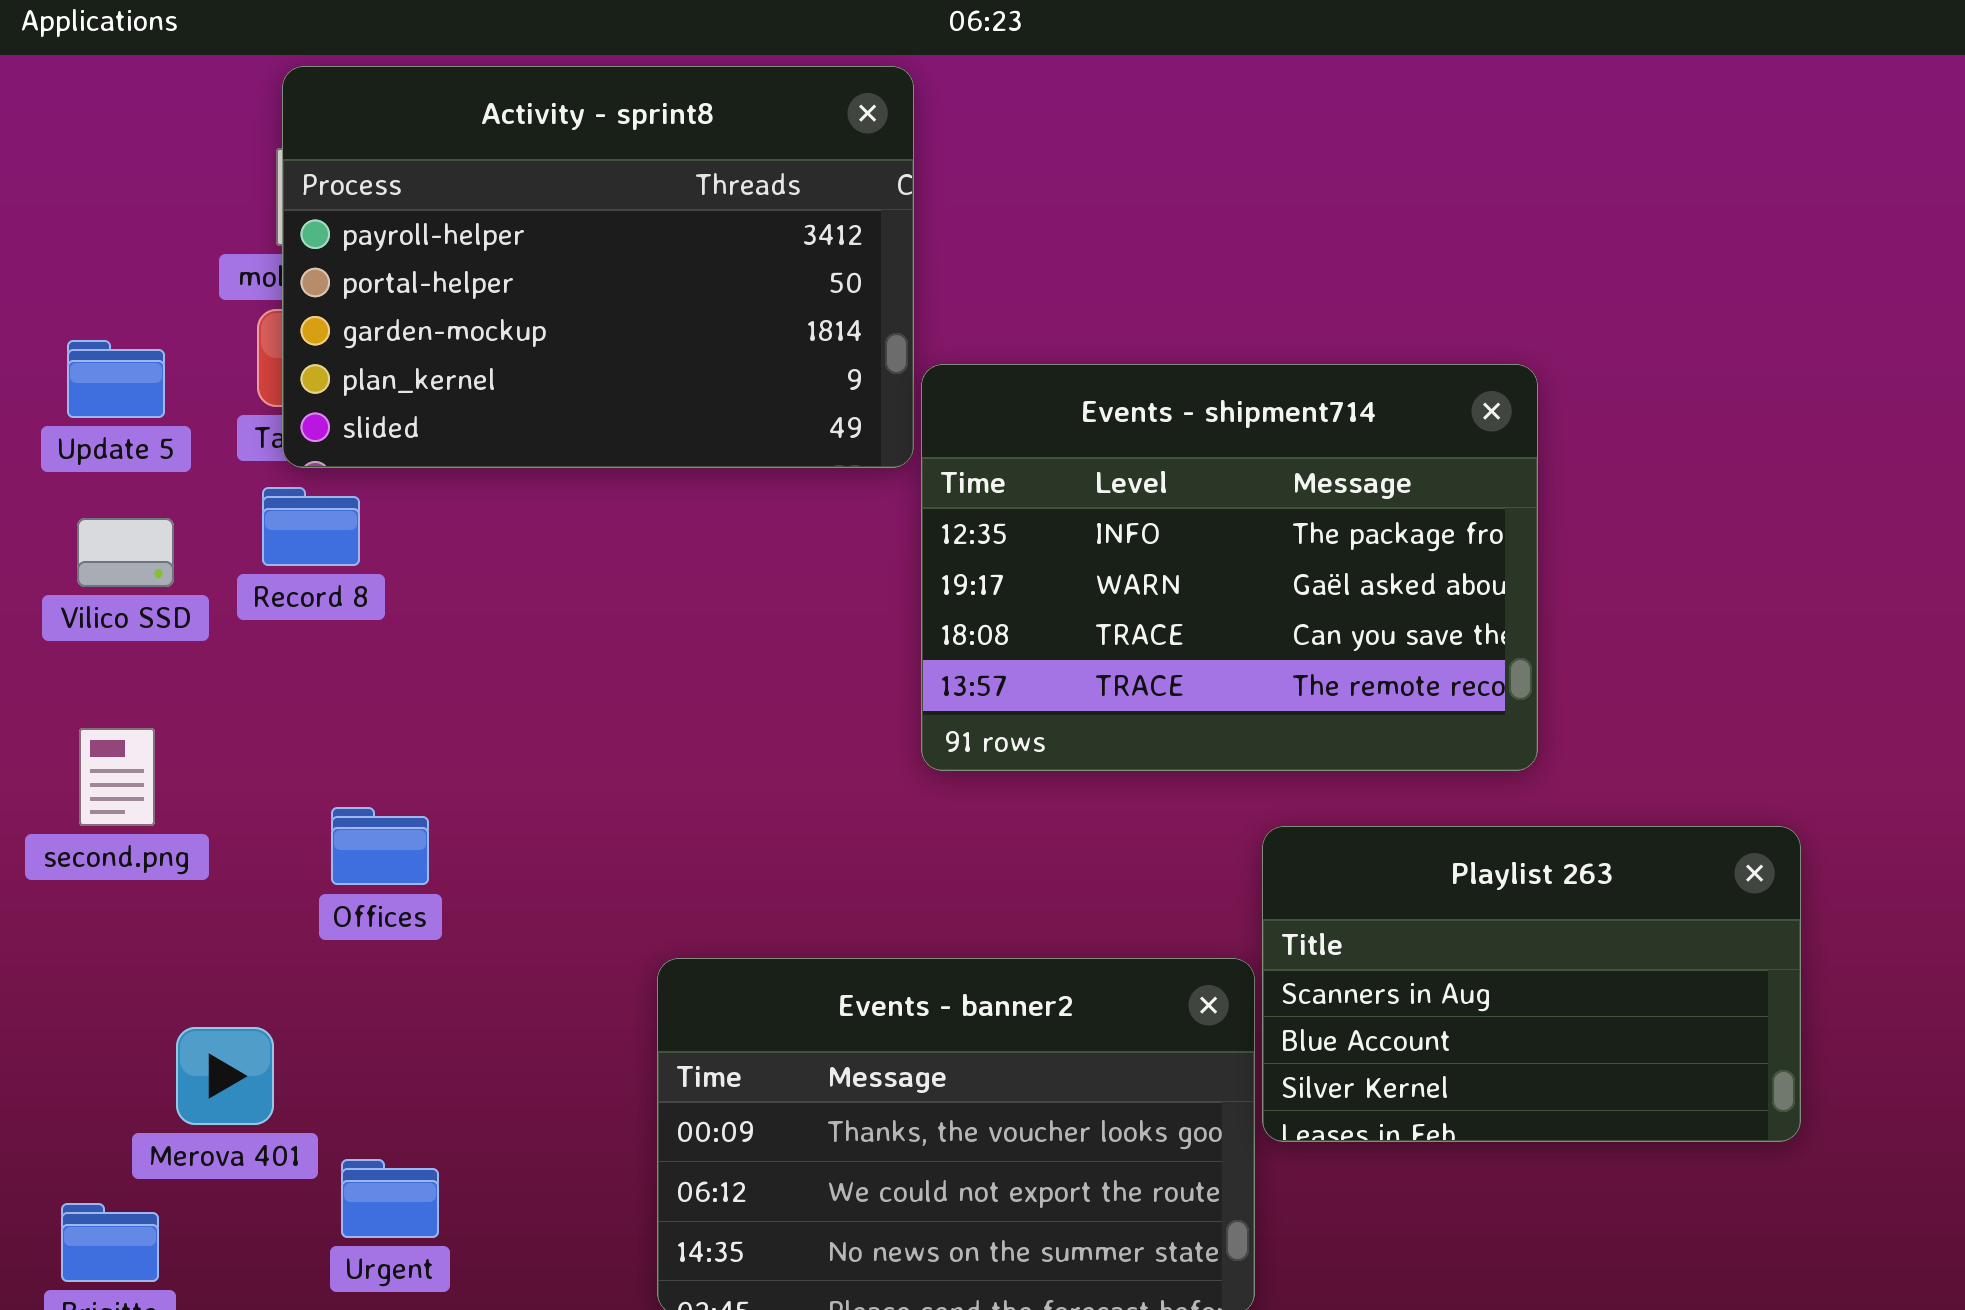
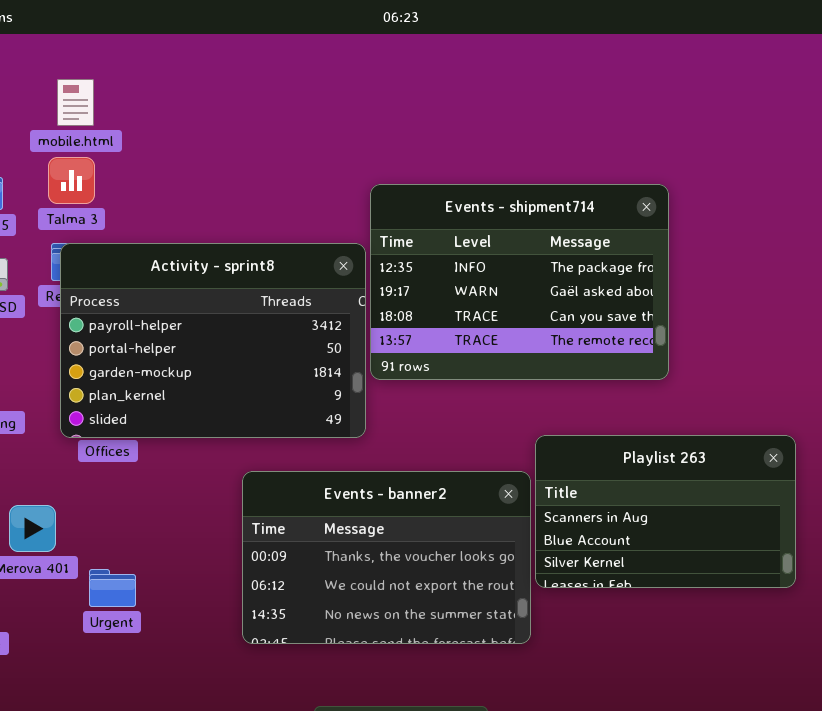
Activity - sprint8: [282,66,914,468] -> [60,243,366,438], moved
Playlist 263: [1262,826,1801,1142] -> [535,435,796,588], moved

